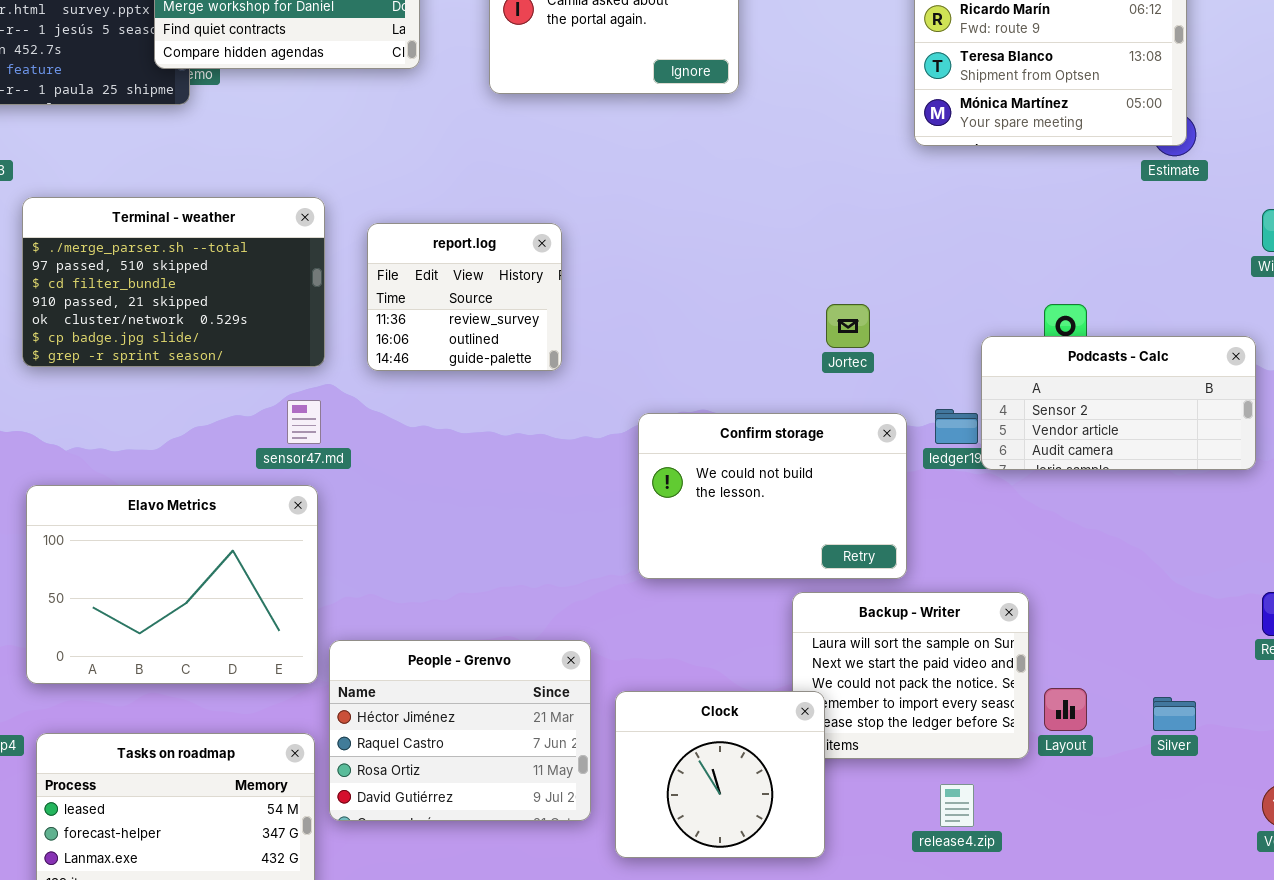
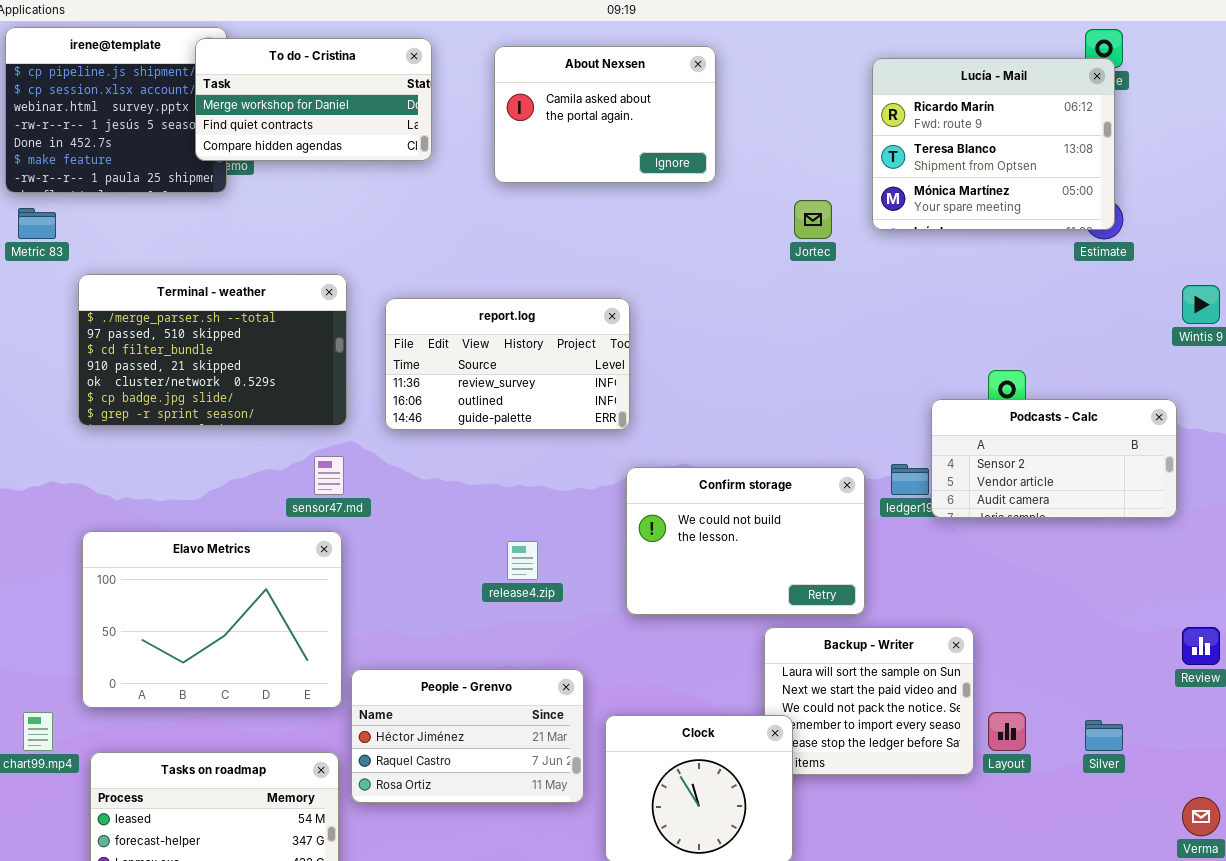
report.log: [367,223,562,371] -> [385,298,630,430], resized
Jortec: [826,304,870,348] -> [794,200,832,239], moved
People - Grenvo: [329,640,591,821] -> [351,669,584,803], resized
release4.zip: [940,784,974,827] -> [507,541,538,580], moved

